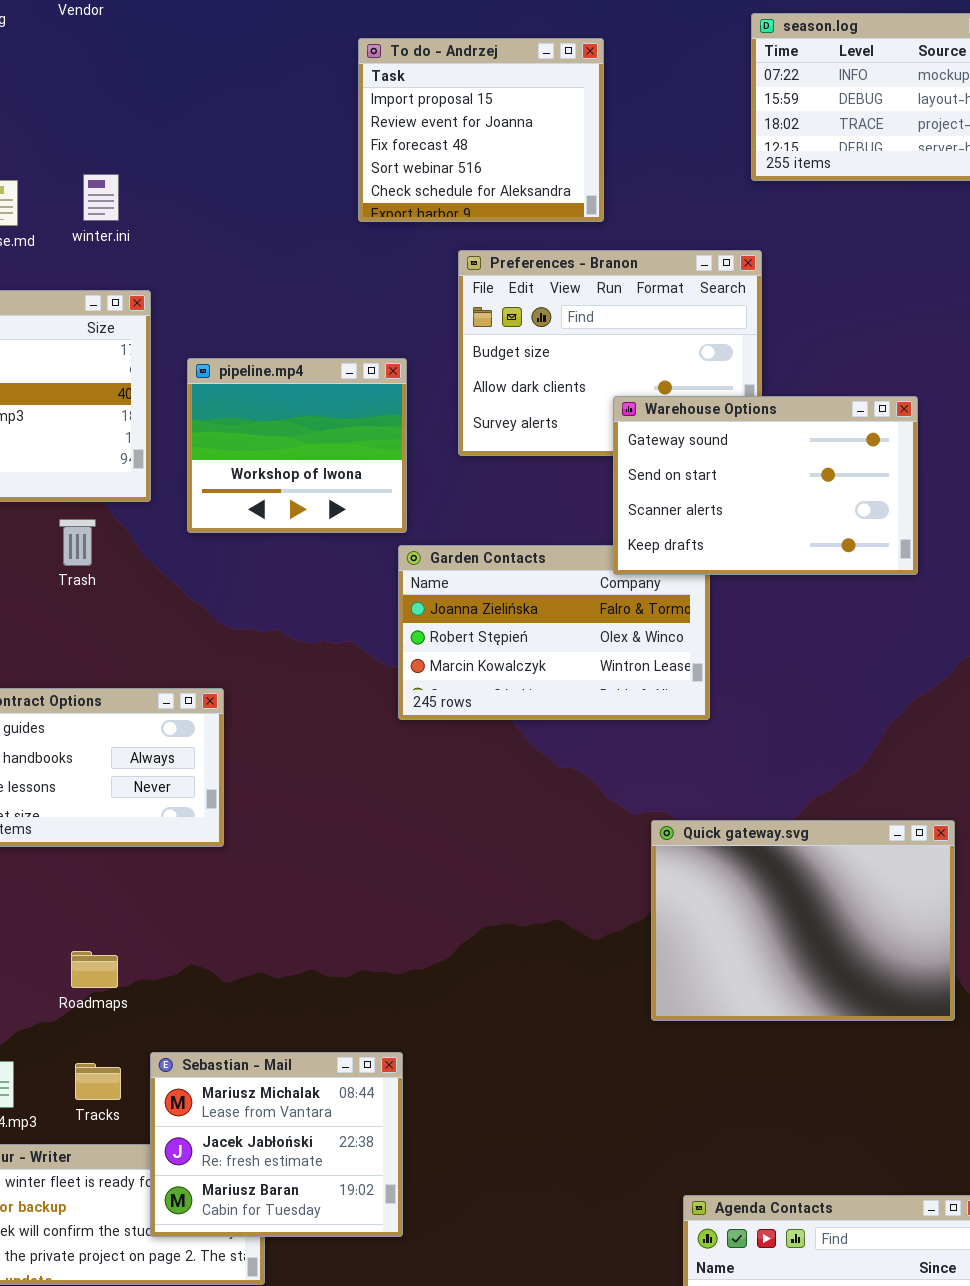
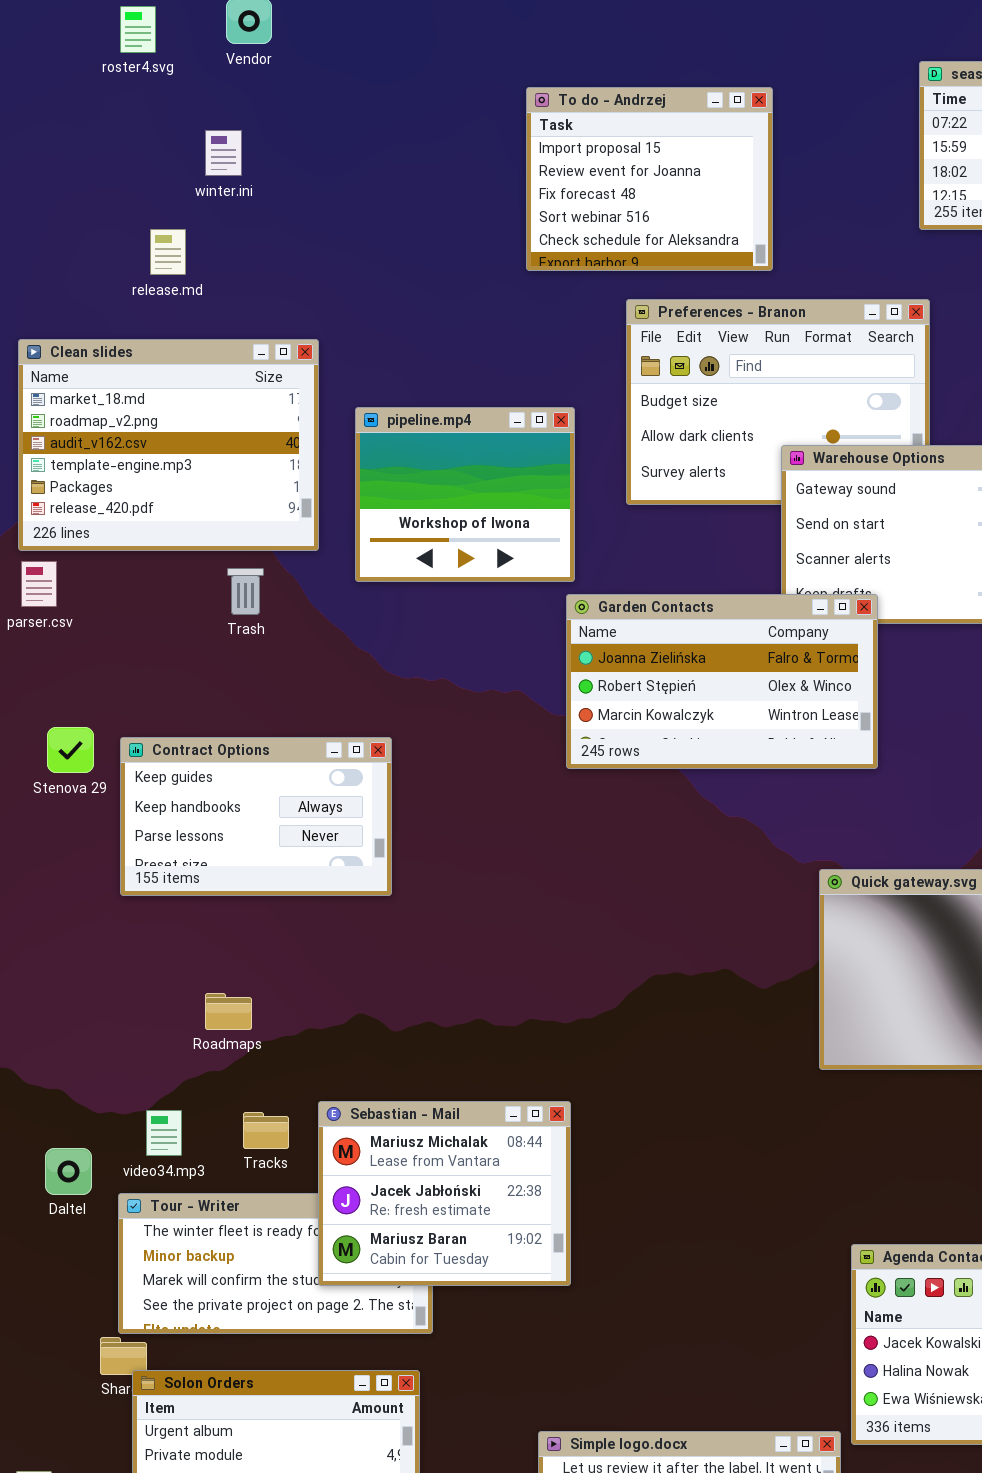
winter.ini: [83,174,119,221] -> [205,130,242,176], moved
Garden Contacts: [398,545,710,720] -> [566,594,878,769], raised
Roadmaps: [71,951,118,988] -> [205,993,252,1030], moved

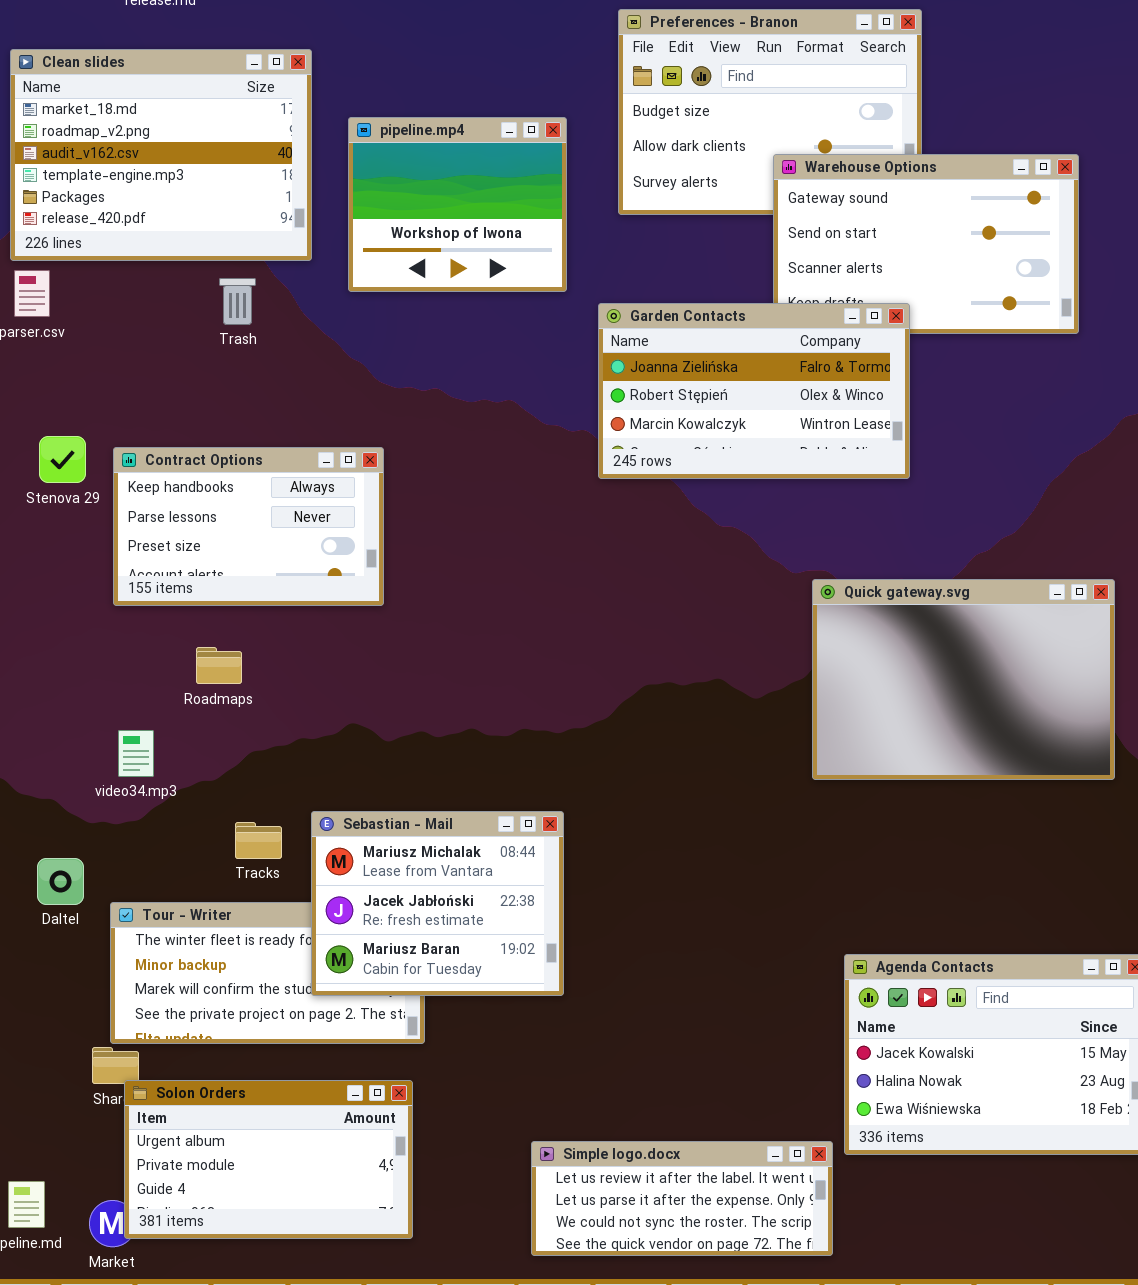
Garden Contacts: [566,594,878,769] -> [598,303,910,479], moved
Contract Options: [120,737,392,896] -> [113,447,384,606], scrolled down 1 row
Roadmaps: [205,993,252,1030] -> [196,647,242,684], moved
video34.mp3: [146,1110,182,1156] -> [118,730,154,777], moved

